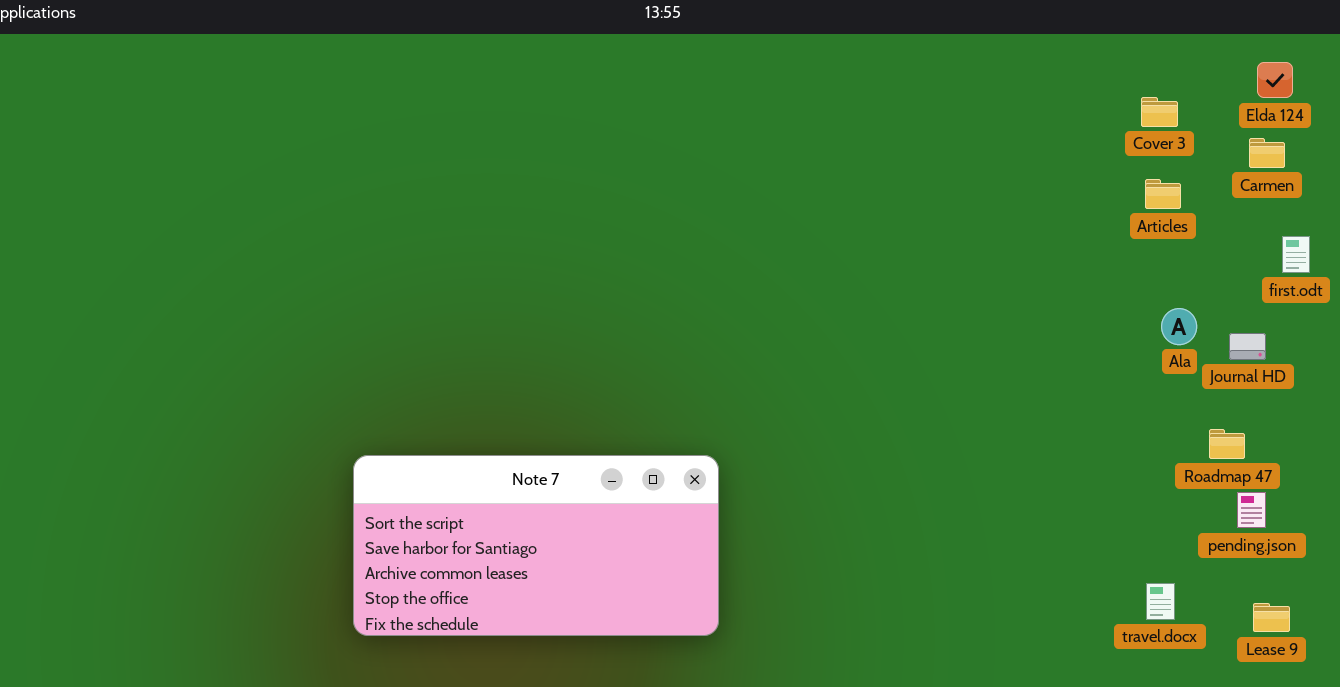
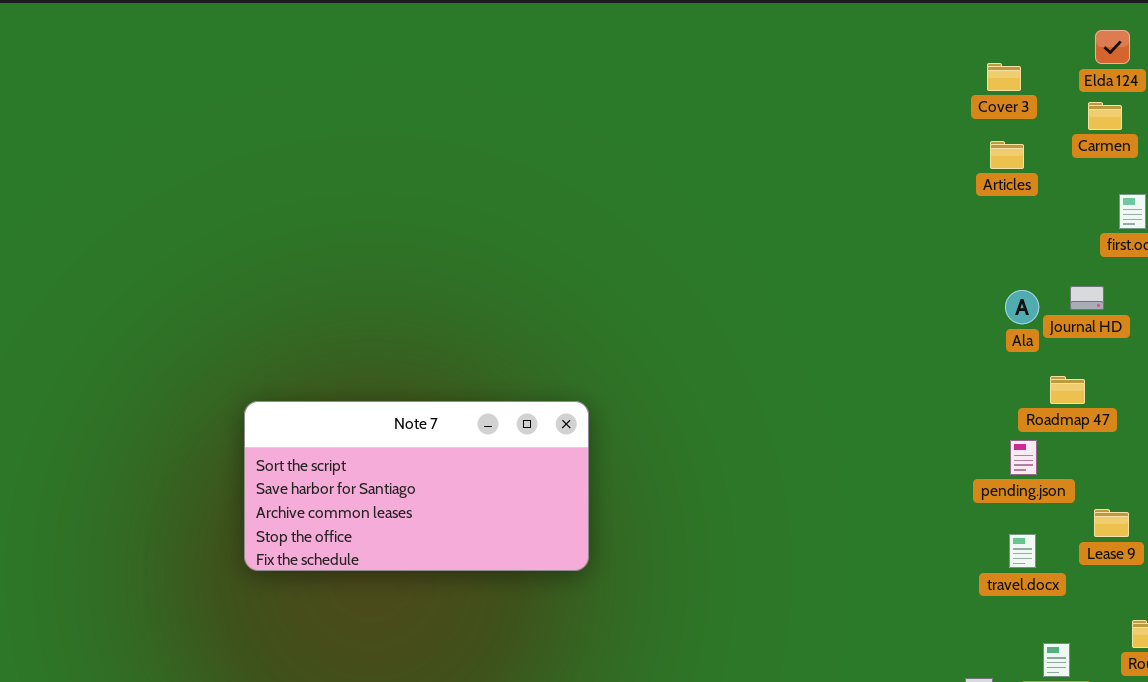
Ala: [1161,308,1197,345] -> [1005,290,1039,324], moved
pending.json: [1237,492,1266,528] -> [1010,440,1037,475], moved
travel.docx: [1146,583,1175,620] -> [1009,534,1036,568], moved
Lease 9: [1253,603,1290,632] -> [1094,509,1129,537], moved

